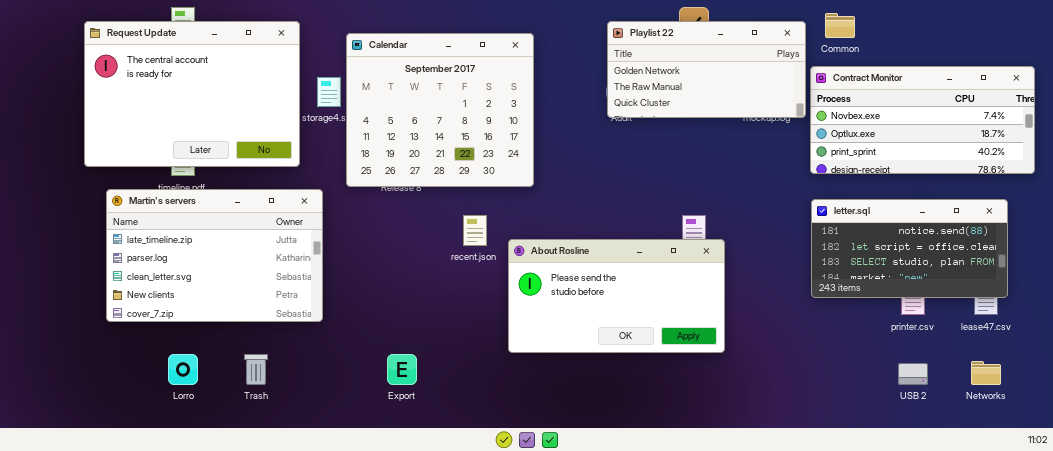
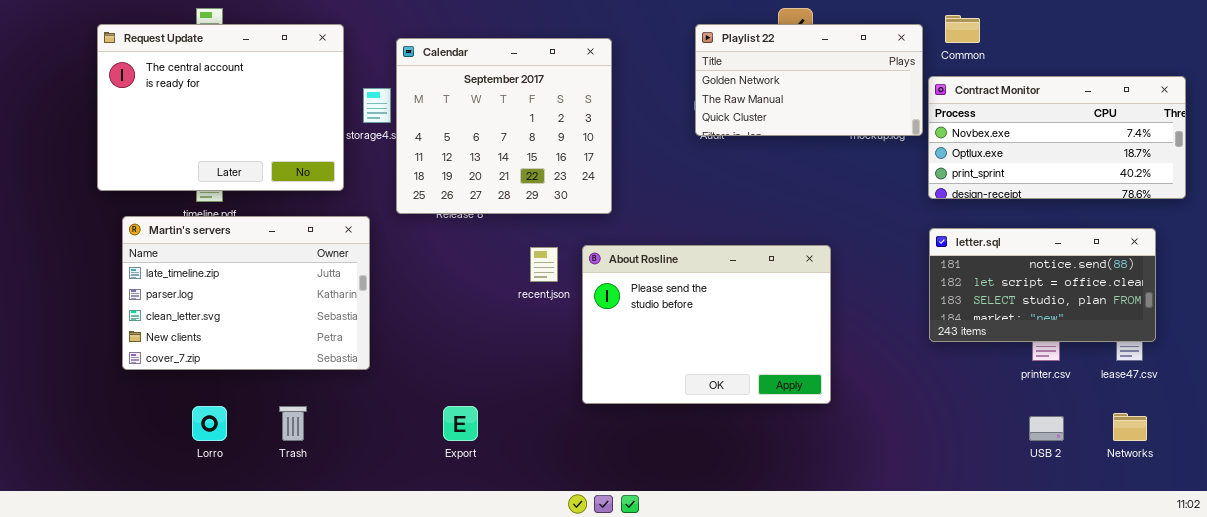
About Rosline: [508,239,725,353] -> [582,245,831,404], resized

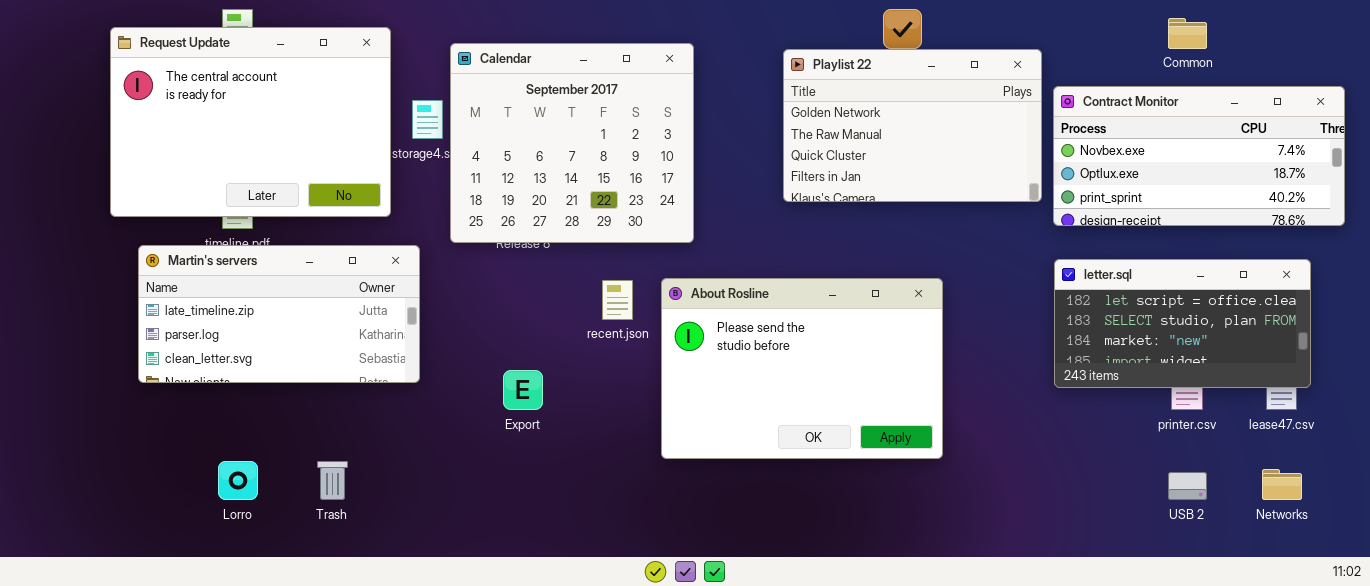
Common: [945,15,980,43] -> [1168,18,1207,49], moved
Playlist 22: [695,24,923,136] -> [783,49,1042,202], moved, resized
Martin's servers: [122,216,370,370] -> [138,245,420,383], resized
letter.sql: [929,228,1156,342] -> [1054,259,1311,388], scrolled down 1 row
Export: [443,406,478,441] -> [503,370,543,410], moved

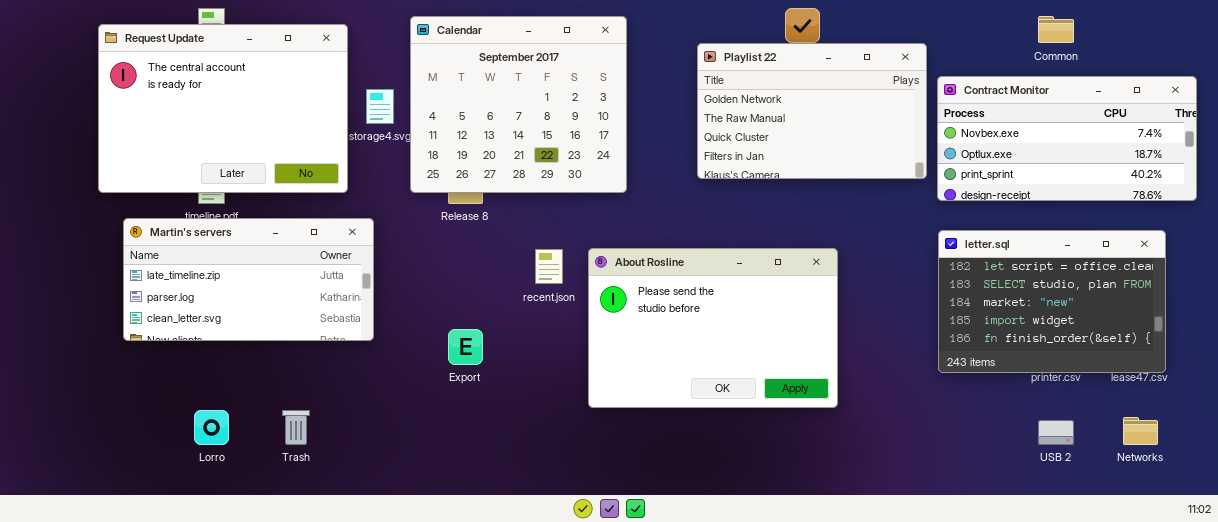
Calendar: [450,43,694,243] -> [410,16,627,193], moved
letter.sql: [1054,259,1311,388] -> [938,230,1166,373], resized

